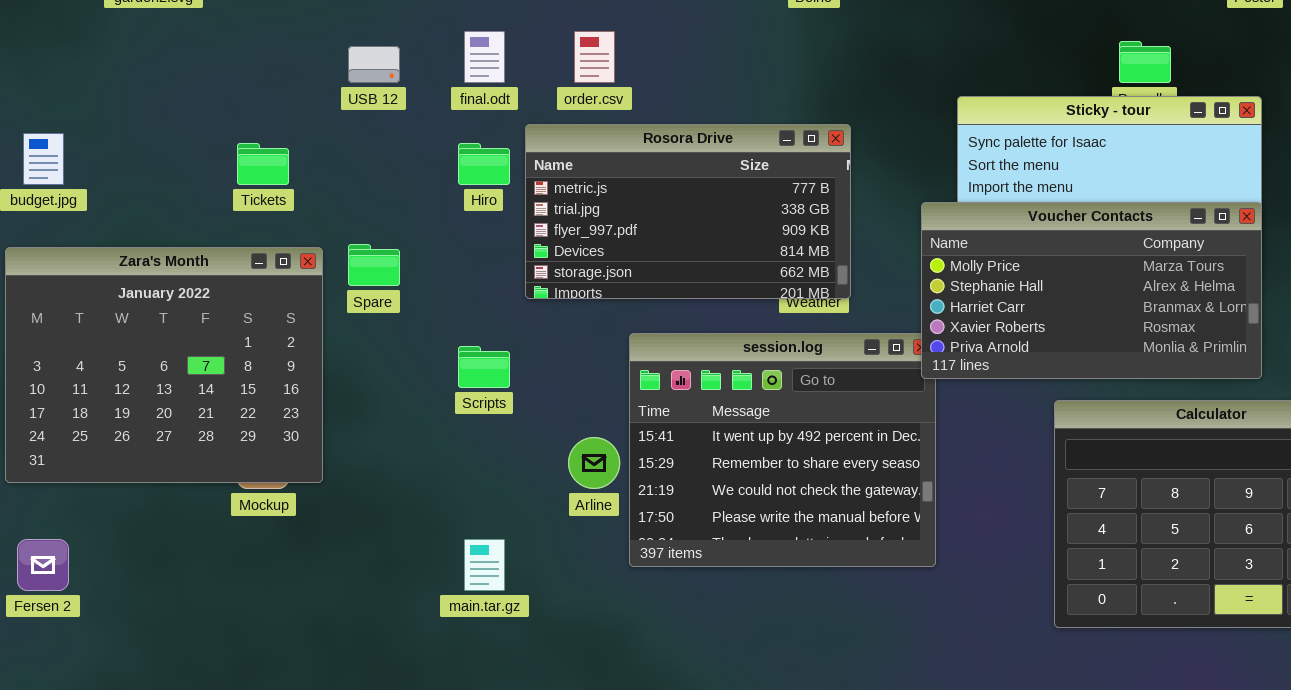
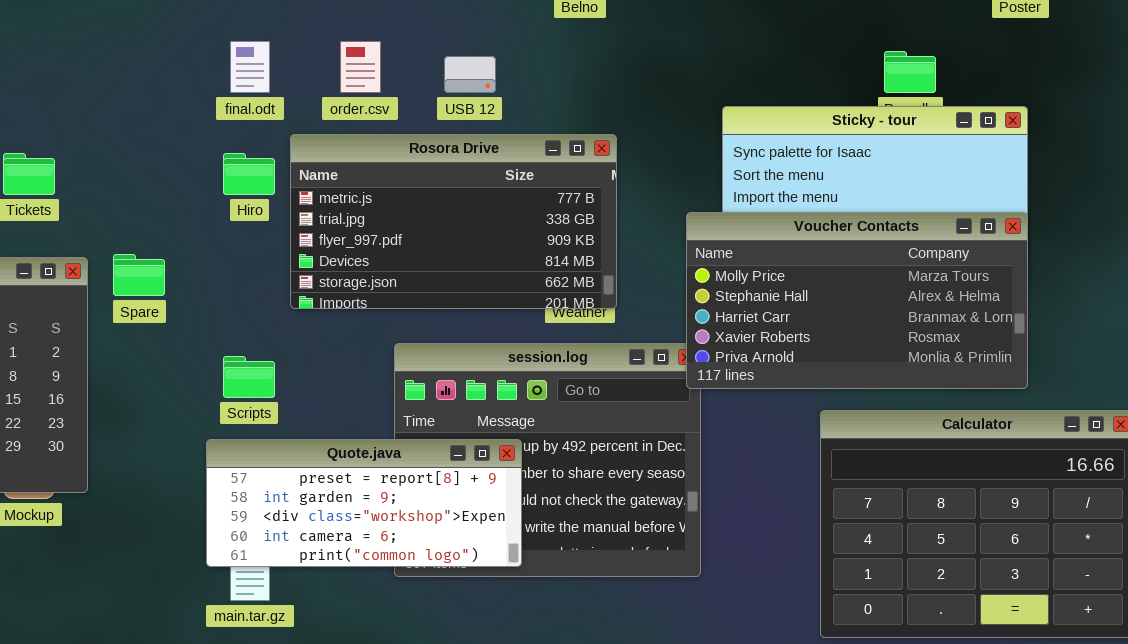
USB 12: [348,46,400,83] -> [444,56,496,93], moved
Quote.java: none -> [206,439,522,567], opened

